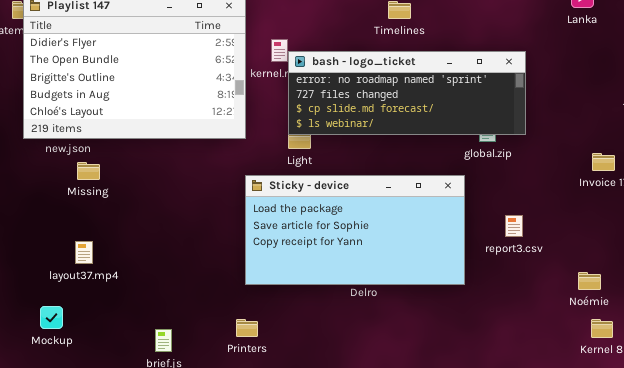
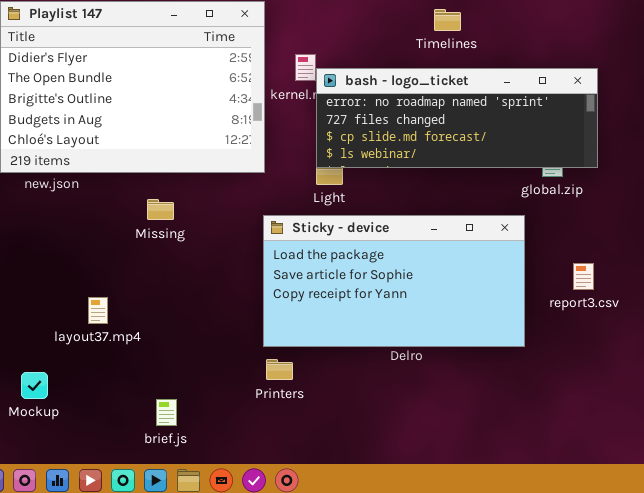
Missing: [77,162,100,180] -> [147,199,174,220], moved
layout37.mp4: [75,241,93,264] -> [88,297,108,324], moved
Printers: [236,319,258,337] -> [266,359,293,380], moved

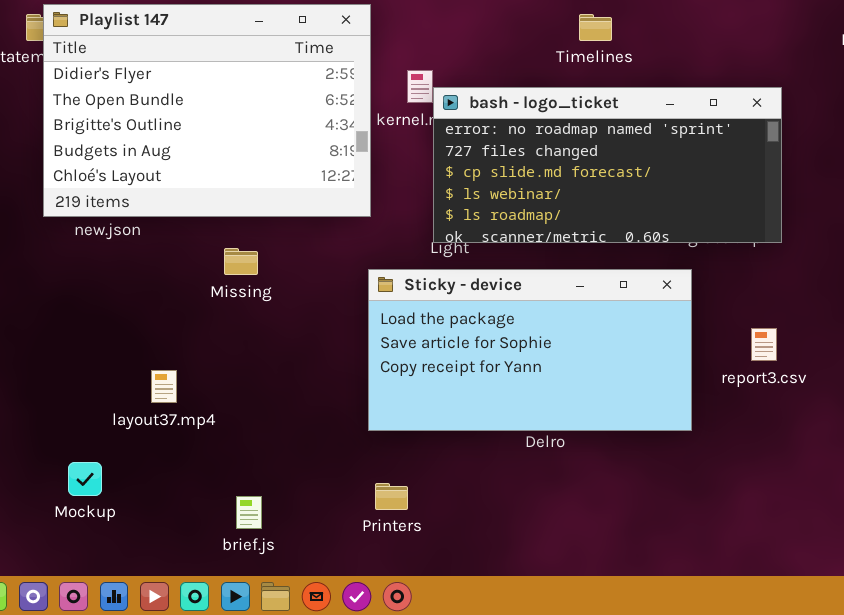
bash - logo_ticket: [316,68,598,168] -> [433,87,782,243], resized
Printers: [266,359,293,380] -> [375,483,408,510], moved

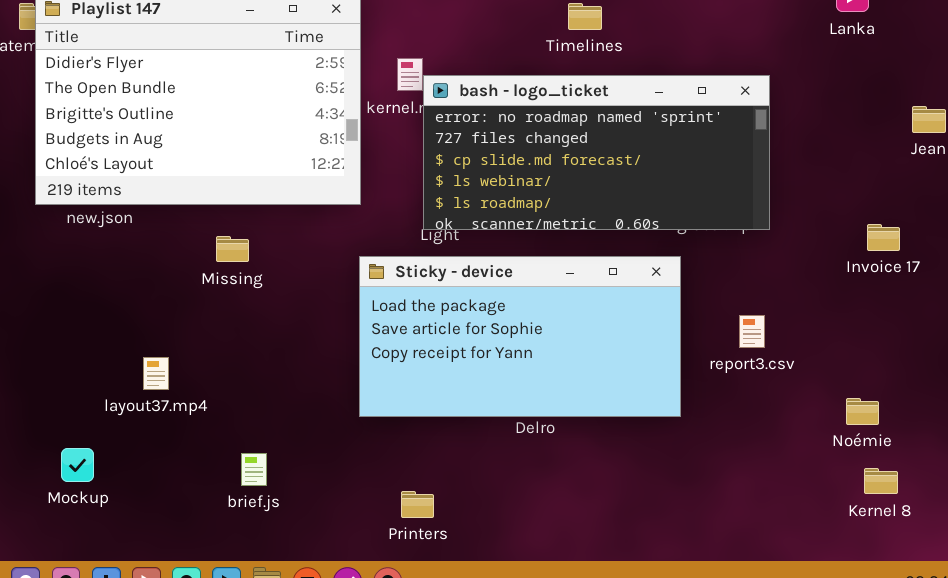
Printers: [375,483,408,510] -> [401,491,434,518], moved
brief.js: [236,496,262,529] -> [241,453,267,486], moved

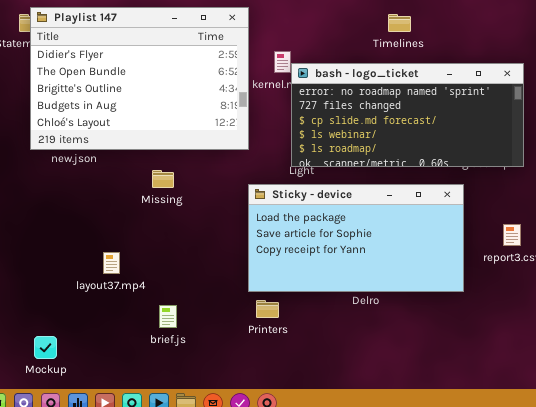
Mockup: [61,448,94,482] -> [34,336,57,359], moved
brief.js: [241,453,267,486] -> [159,305,177,328], moved
Printers: [401,491,434,518] -> [256,300,279,318], moved

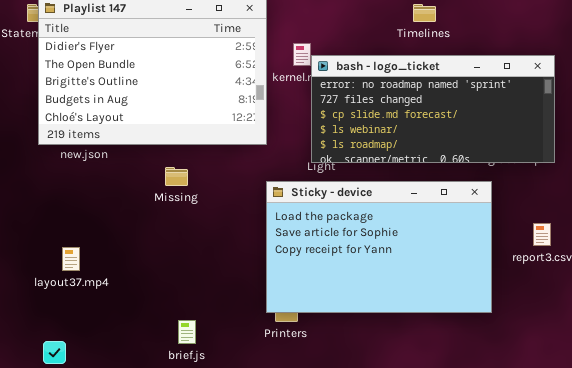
Sticky - device: [248,184,464,292] -> [266,181,492,313], resized
layout37.mp4: [103,252,120,274] -> [62,247,80,271], moved
brief.js: [159,305,177,328] -> [178,320,196,344], moved

